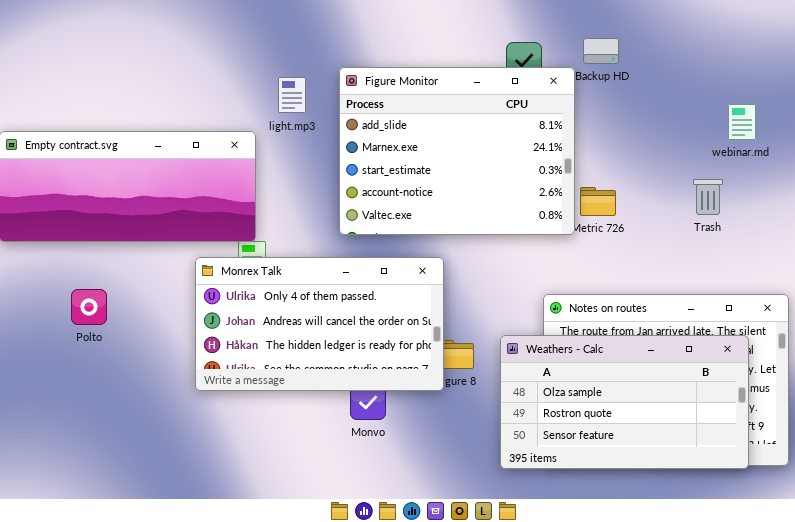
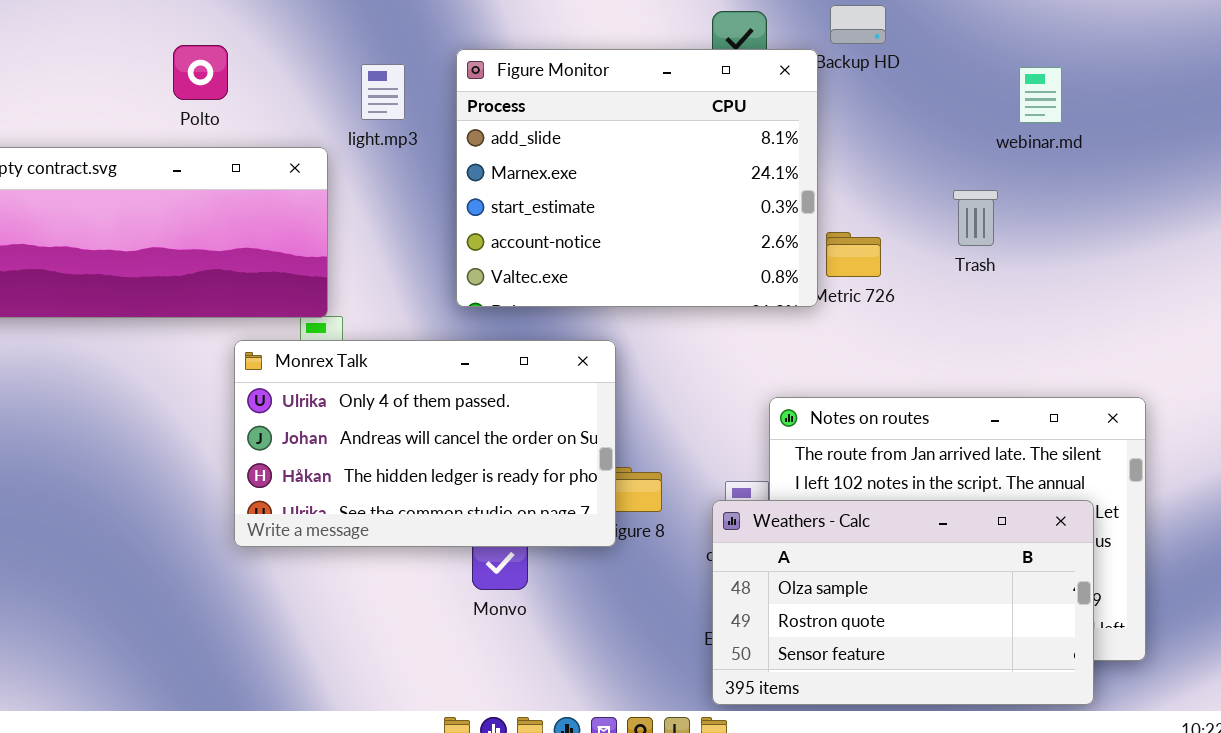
webinar.md: [728,104,756,140] -> [1019,67,1062,123], moved
Trash: [693,179,723,215] -> [953,190,998,246], moved
Polto: [71,289,107,325] -> [173,45,228,100], moved
Weathers - Calc: [500,335,749,469] -> [712,500,1094,705], moved

